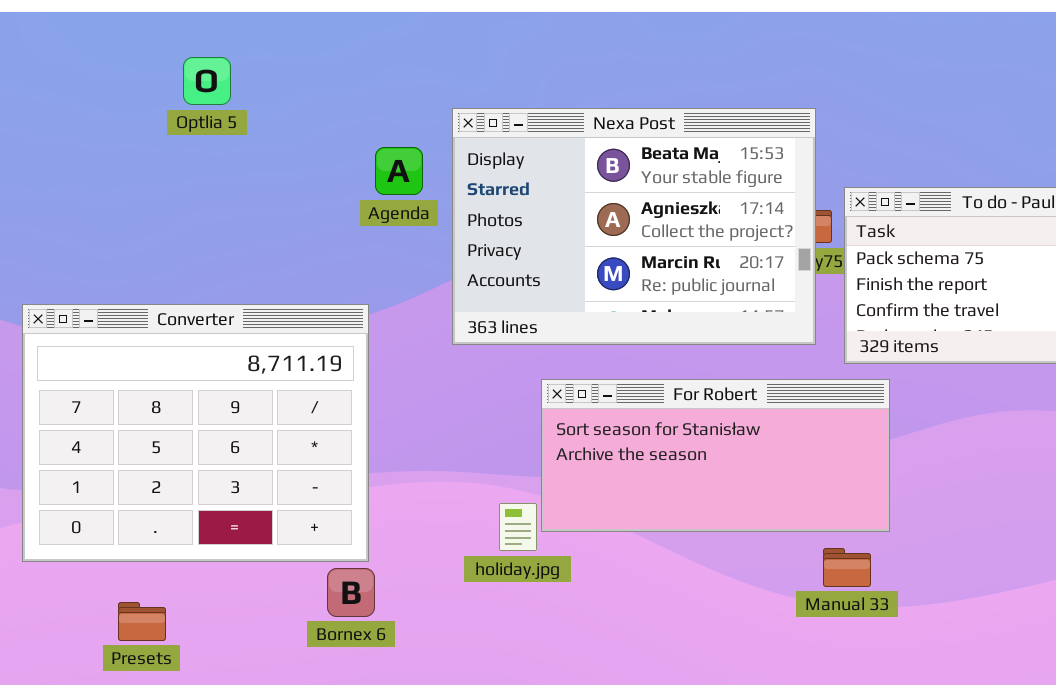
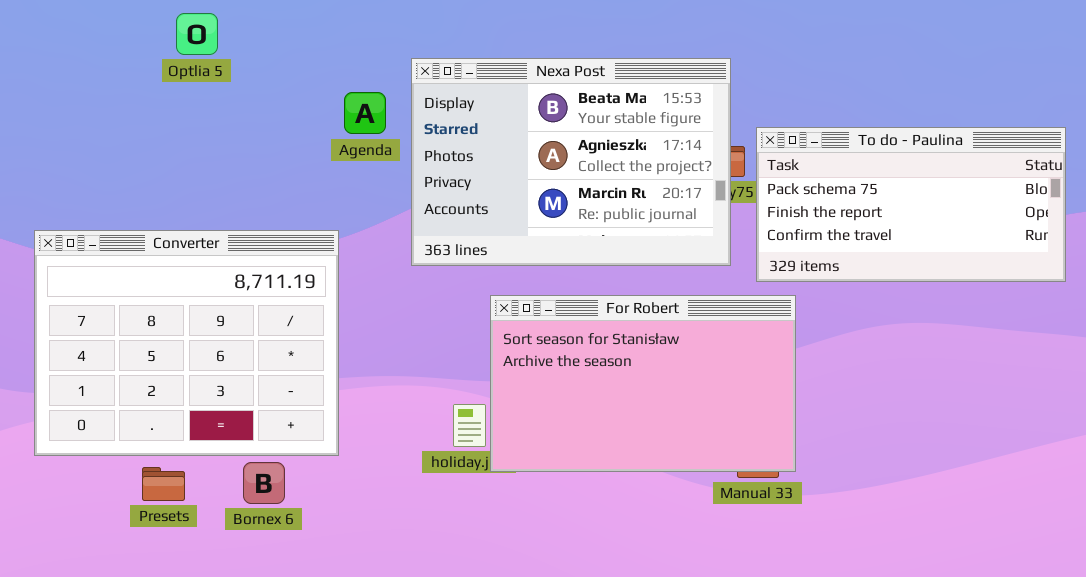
For Robert: [541,379,890,532] -> [490,295,796,472], resized
Bornex 6: [327,568,375,617] -> [243,462,285,504], moved
Presets: [118,602,166,641] -> [142,467,185,501], moved

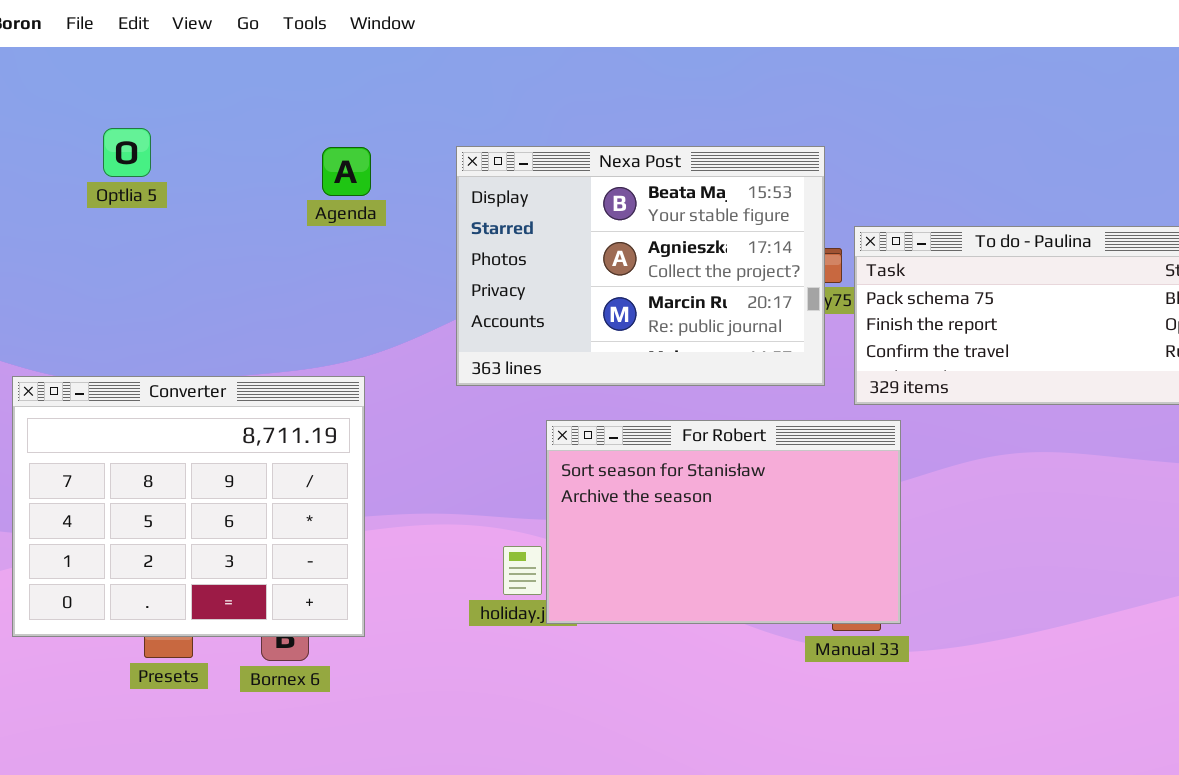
Optlia 5: [176,13,218,55] -> [103,128,151,177], moved
Agenda: [344,92,386,134] -> [322,147,371,196], moved
Converter: [34,230,339,456] -> [12,376,365,637], moved

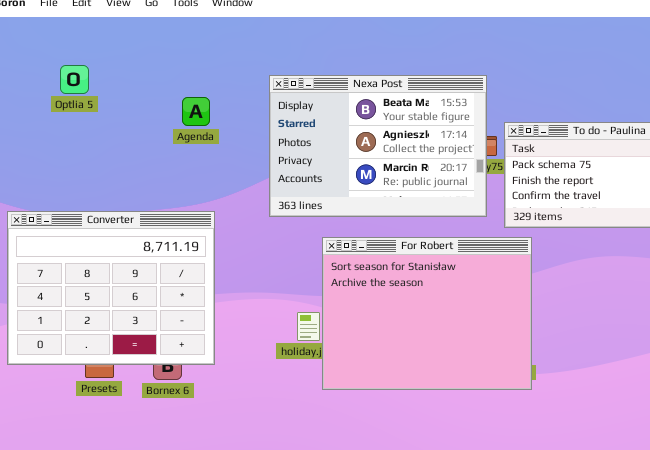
Agenda: [322,147,371,196] -> [182,97,210,126], moved
For Robert: [546,420,901,624] -> [322,237,532,390], resized

